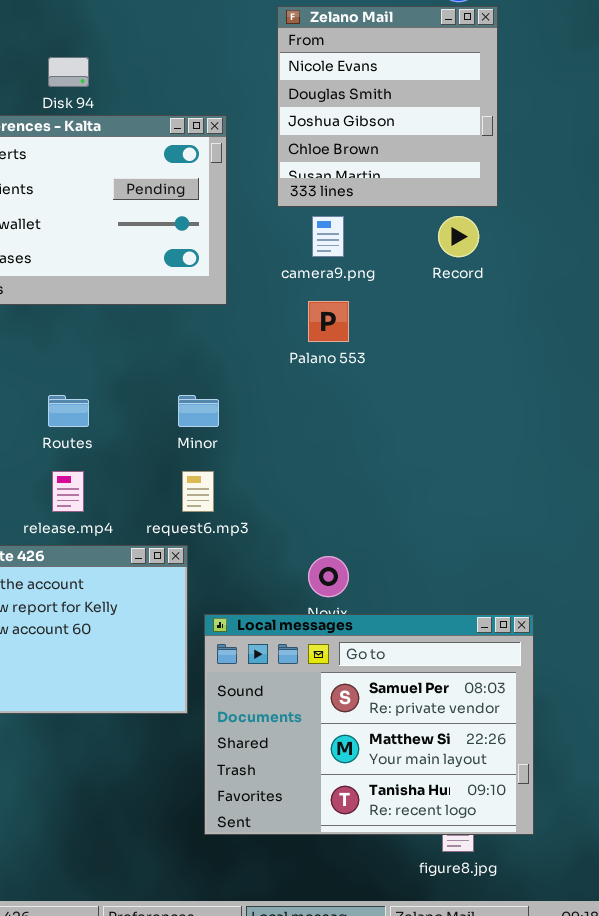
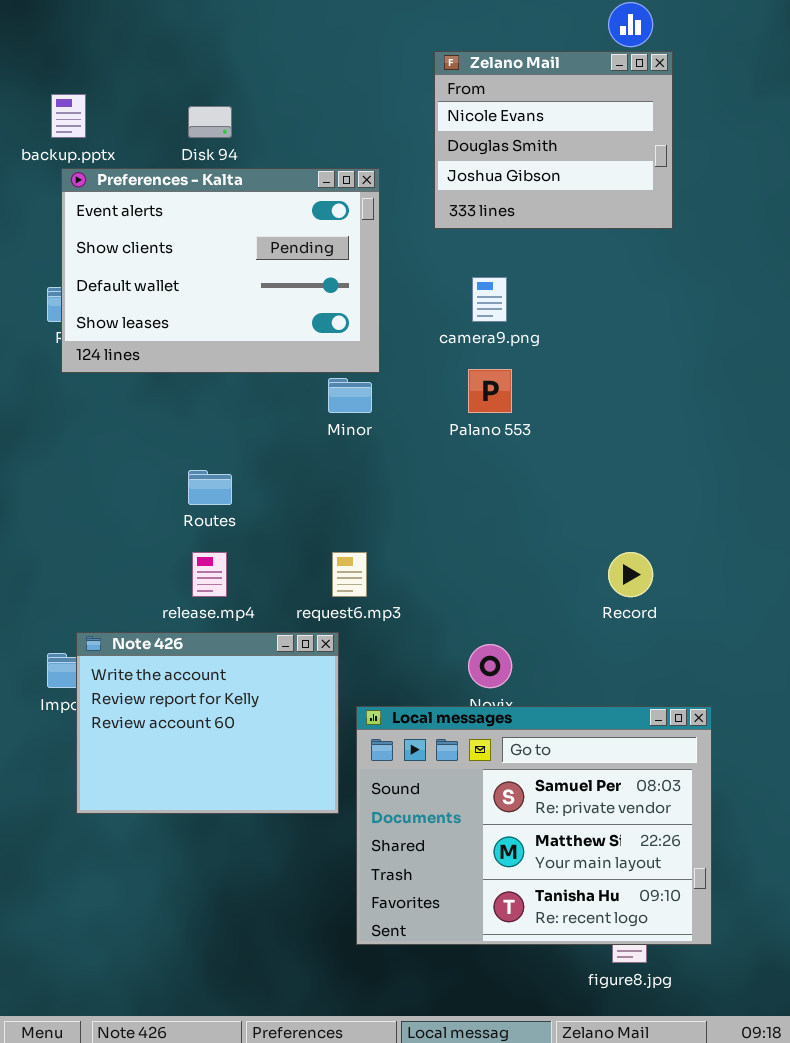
Zelano Mail: [277,6,498,207] -> [434,51,673,229], resized
Record: [438,216,479,257] -> [608,552,653,597], moved
Minor: [178,395,219,427] -> [328,378,372,413], moved

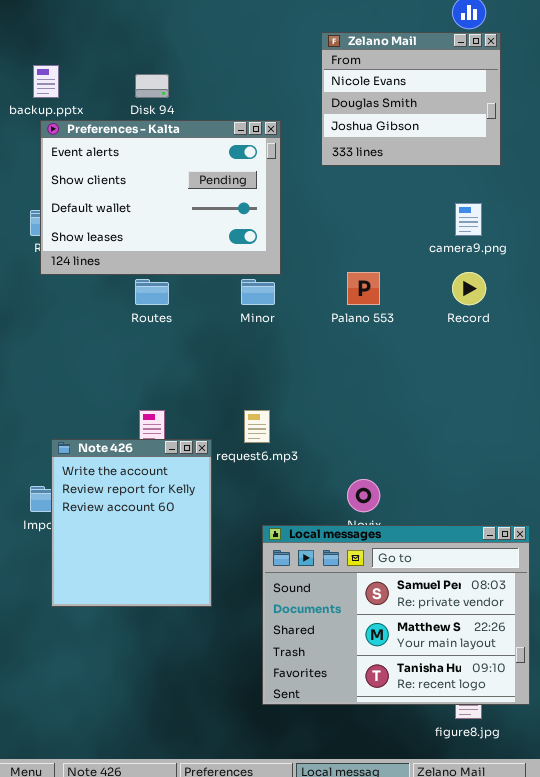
camera9.png: [472,277,507,322] -> [455,203,482,236], moved
Routes: [188,470,232,505] -> [135,279,169,305], moved
Record: [608,552,653,597] -> [452,272,486,305], moved
Note 426: [76,632,339,814] -> [51,439,212,607], resized

